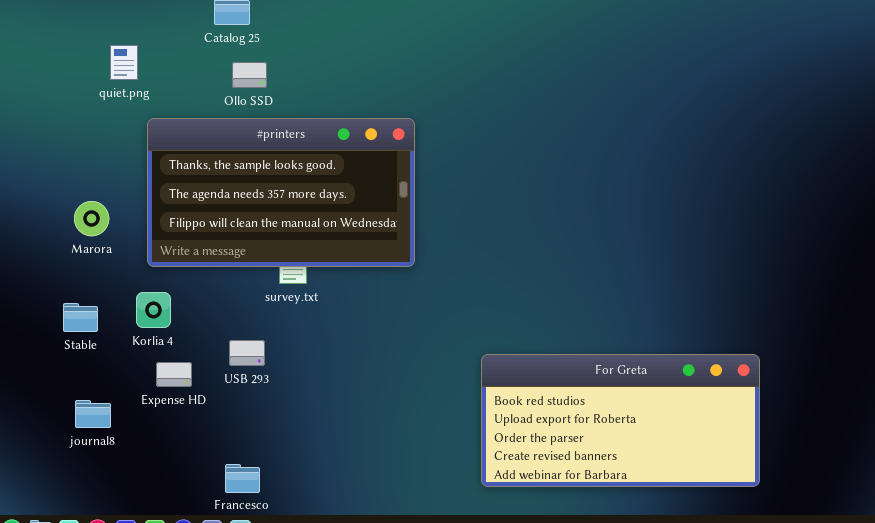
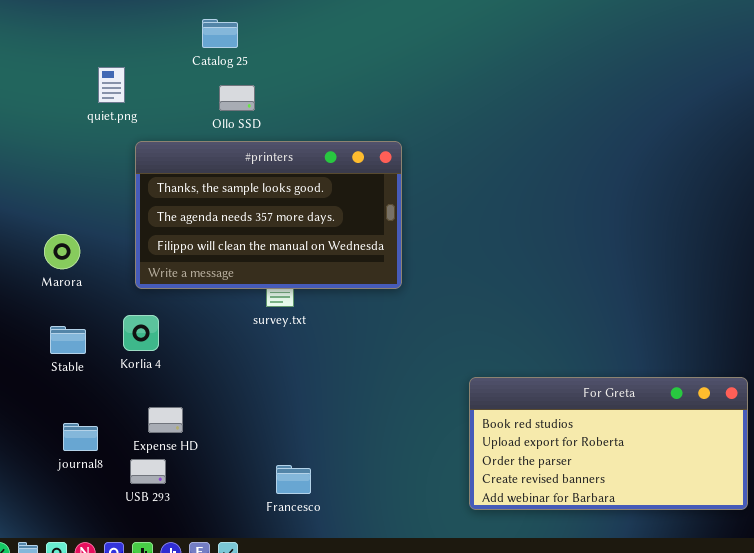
Marora: [74,201,109,236] -> [44,234,80,269], moved
USB 293: [229,340,265,366] -> [130,459,166,484], moved
Expense HD: [156,362,192,387] -> [148,407,183,433], moved
Francesco: [225,464,260,493] -> [276,465,311,494], moved

